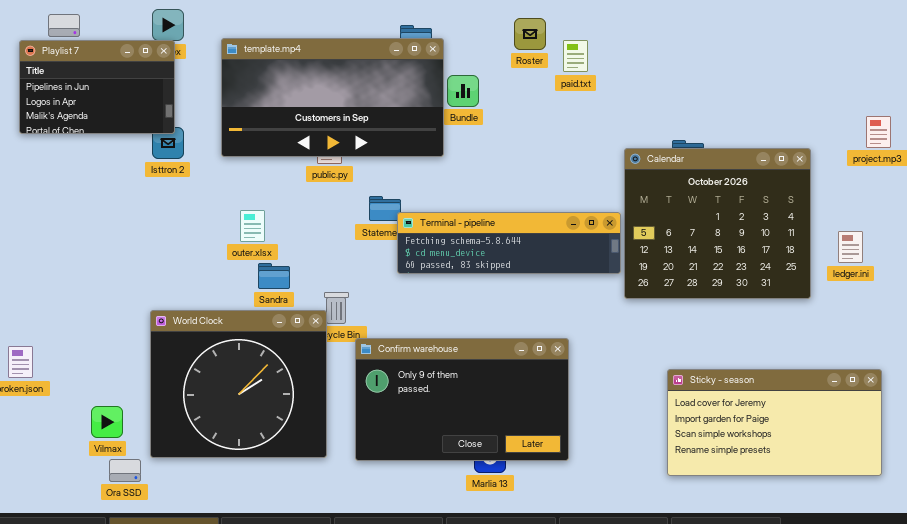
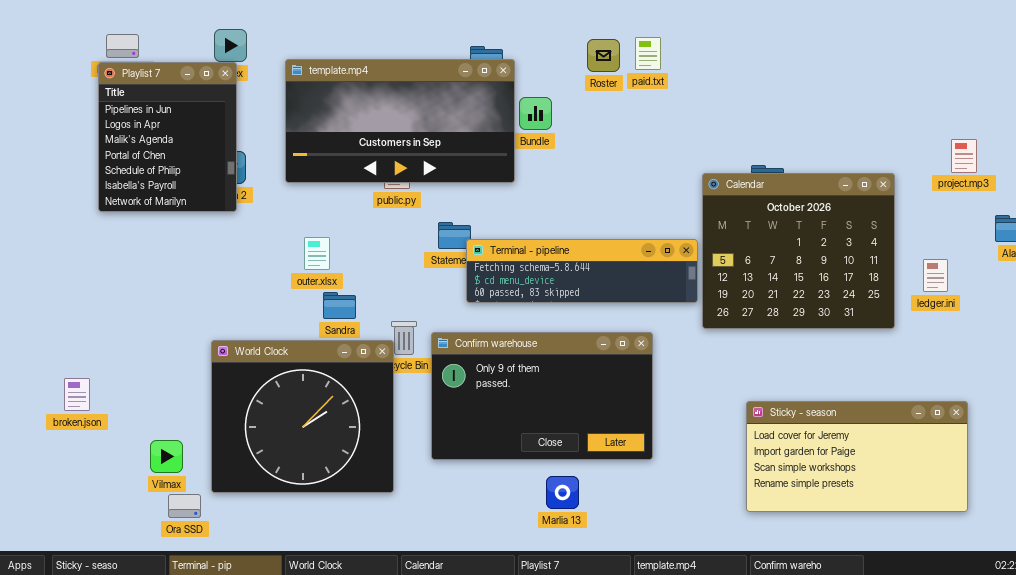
Playlist 7: [19,40,175,134] -> [98,62,237,212], resized
paid.txt: [563,40,588,72] -> [635,37,661,70], moved
Confirm warehouse: [355,338,569,461] -> [431,332,653,460], moved

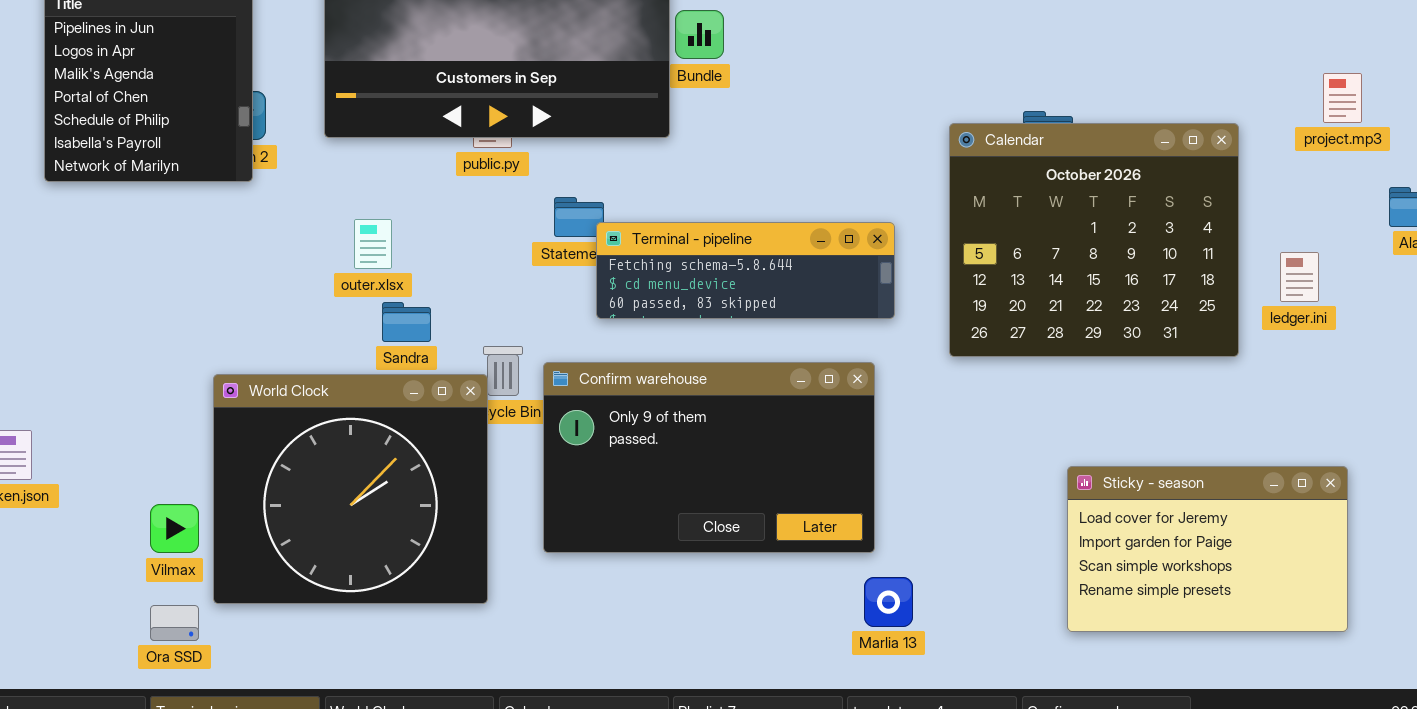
Terminal - pipeline: [466,239,698,303] -> [596,222,895,319], resized
Sticky - season: [746,401,968,512] -> [1067,466,1348,632], resized
Vilmax: [150,440,183,473] -> [150,504,199,553], moved
Marlia 13: [546,476,579,509] -> [864,577,913,627], moved

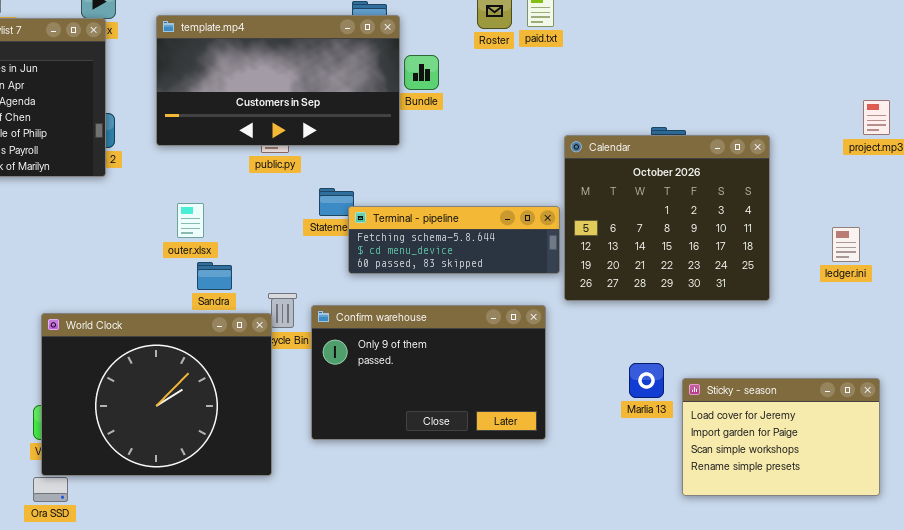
Calendar: [949,123,1239,357] -> [564,135,770,301], moved
World Clock: [213,374,488,604] -> [41,313,272,476], resized
Marlia 13: [864,577,913,627] -> [629,363,664,398], moved

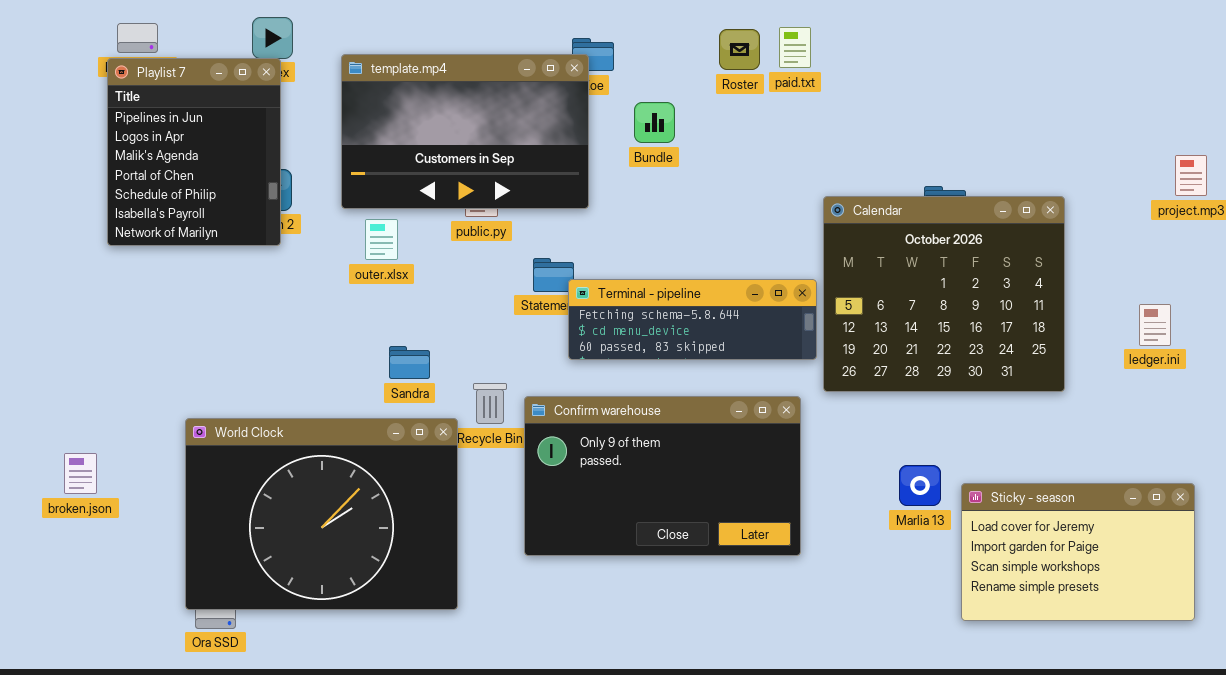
template.mp4: [156,15,400,146] -> [341,54,589,209], resized
outer.xlsx: [177,203,204,238] -> [365,219,398,260], moved
World Clock: [41,313,272,476] -> [185,418,458,610], moved

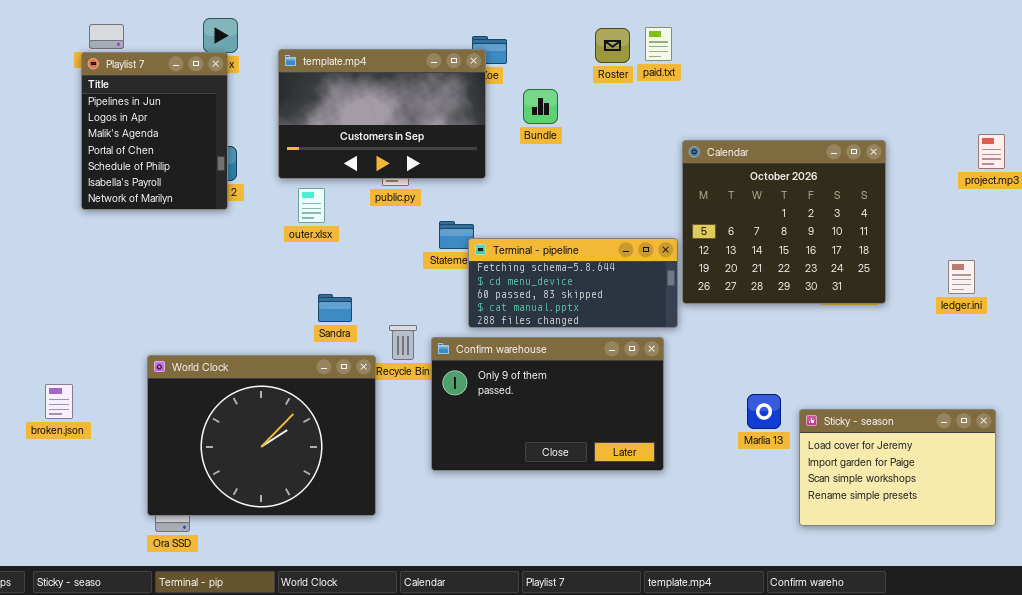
Calendar: [823,196,1065,392] -> [682,140,886,304], moved
Terminal - pipeline: [568,279,817,360] -> [468,238,678,328], resized

